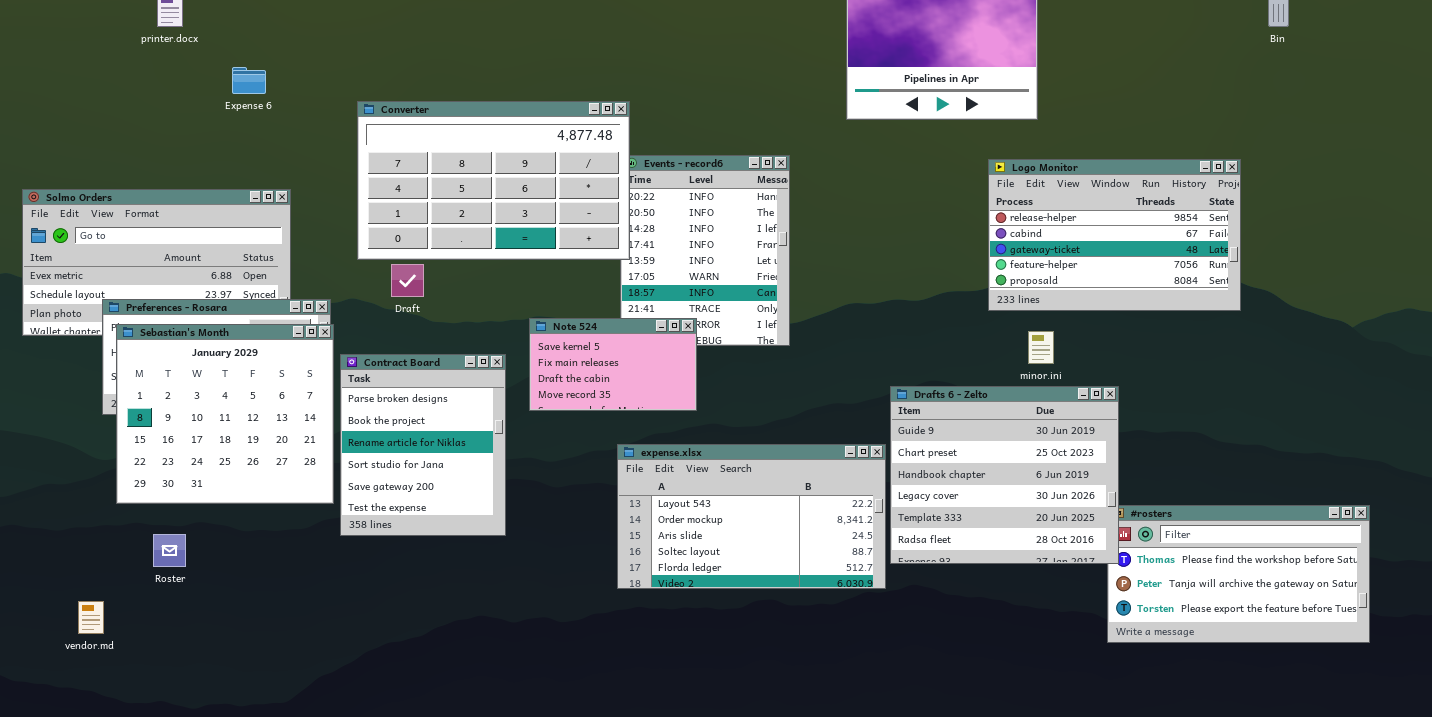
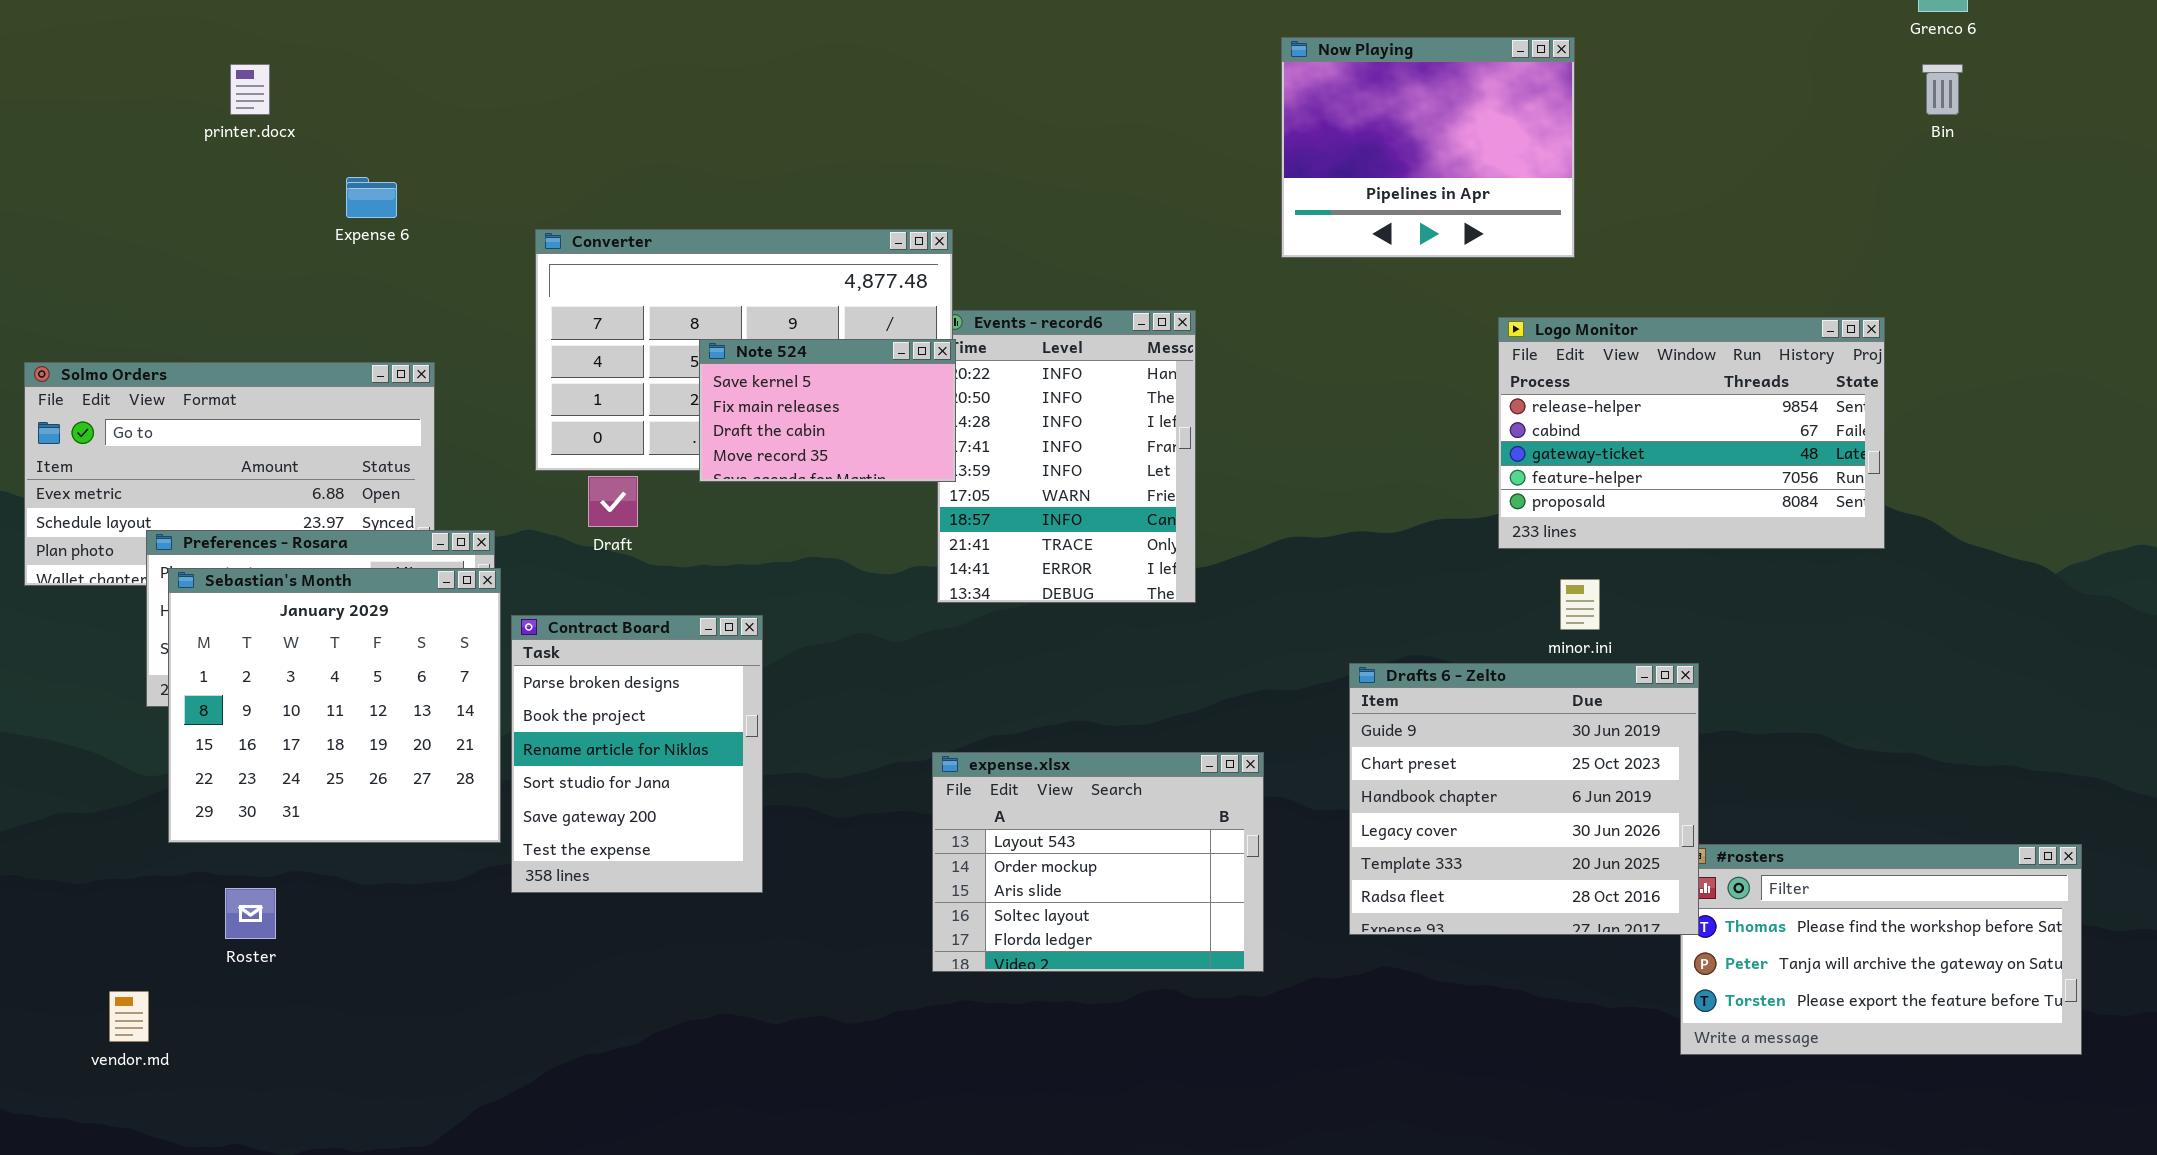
Note 524: [529,318,697,411] -> [699,339,956,482], moved
expense.xlsx: [617,444,886,589] -> [932,752,1264,972], resized

